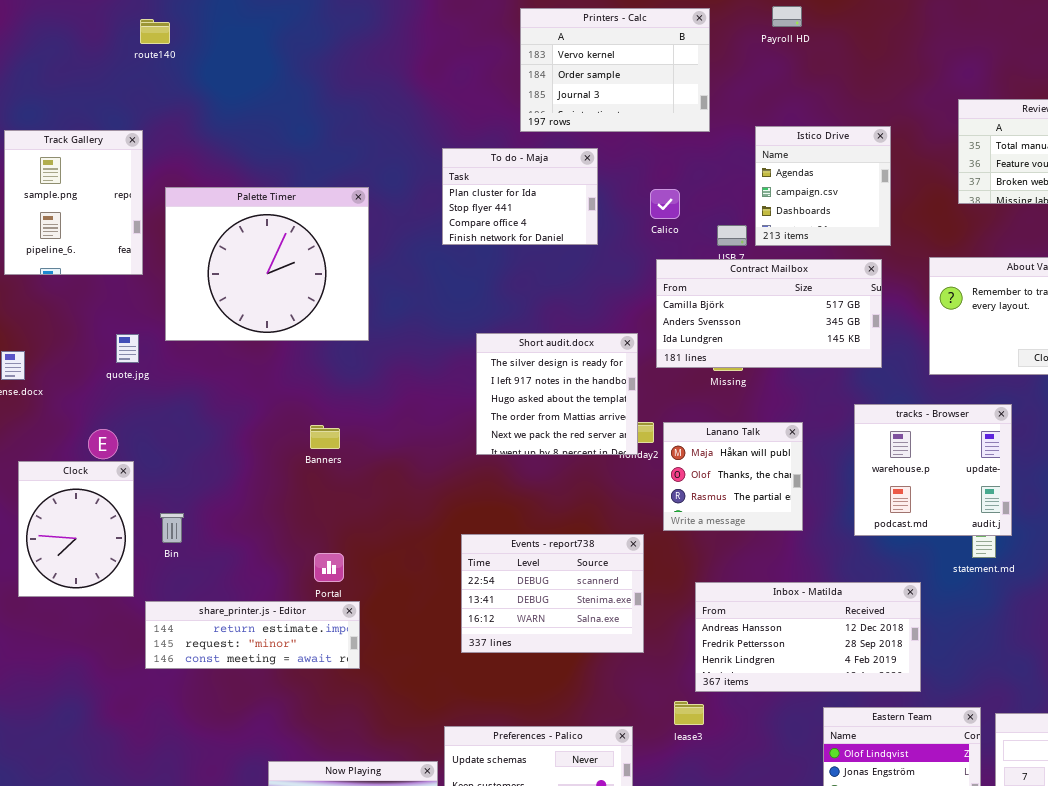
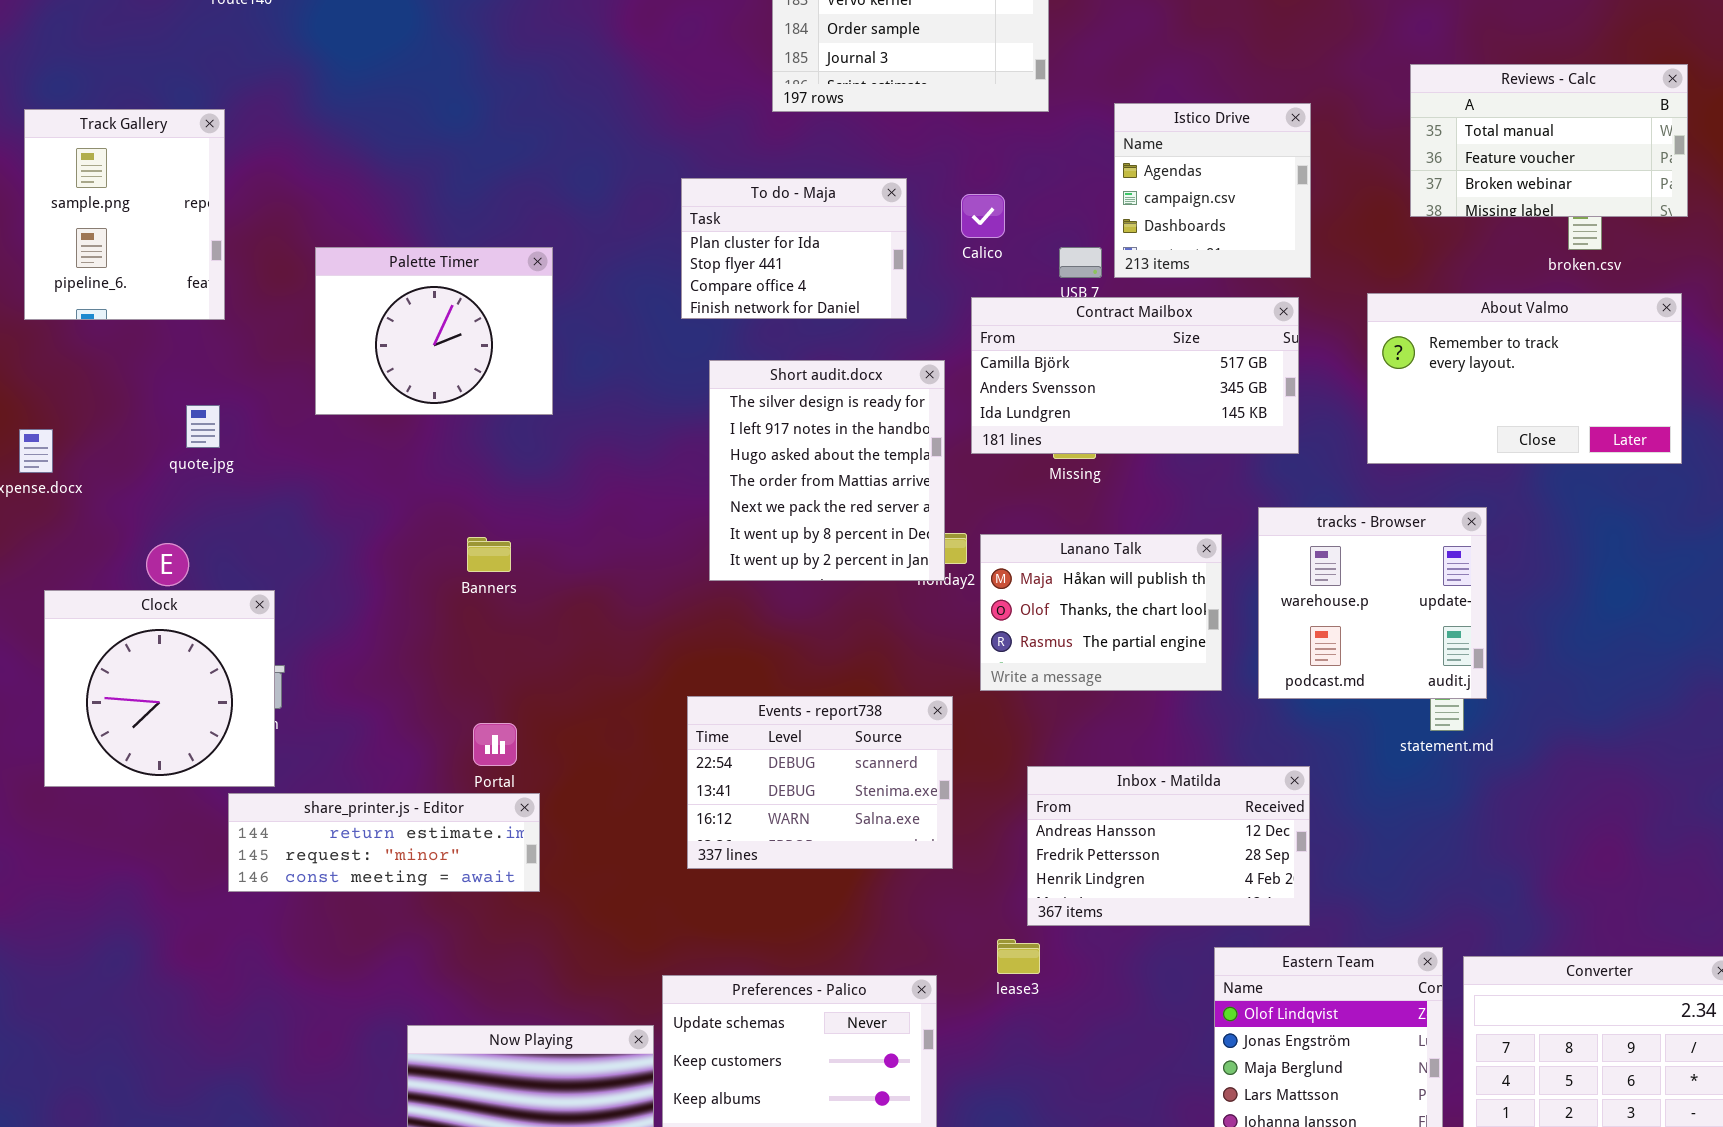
To do - Maja: [442,148,598,245] -> [681,178,907,319], moved
Palette Timer: [165,187,369,341] -> [315,247,553,415], resized
Short audit.docx: [476,333,638,455] -> [709,360,945,581], resized
Lanano Talk: [663,422,803,531] -> [980,534,1222,691], resized
Clock: [18,461,134,597] -> [44,590,275,787], resized
Inbox - Matilda: [695,582,921,692] -> [1027,766,1310,926], resized

